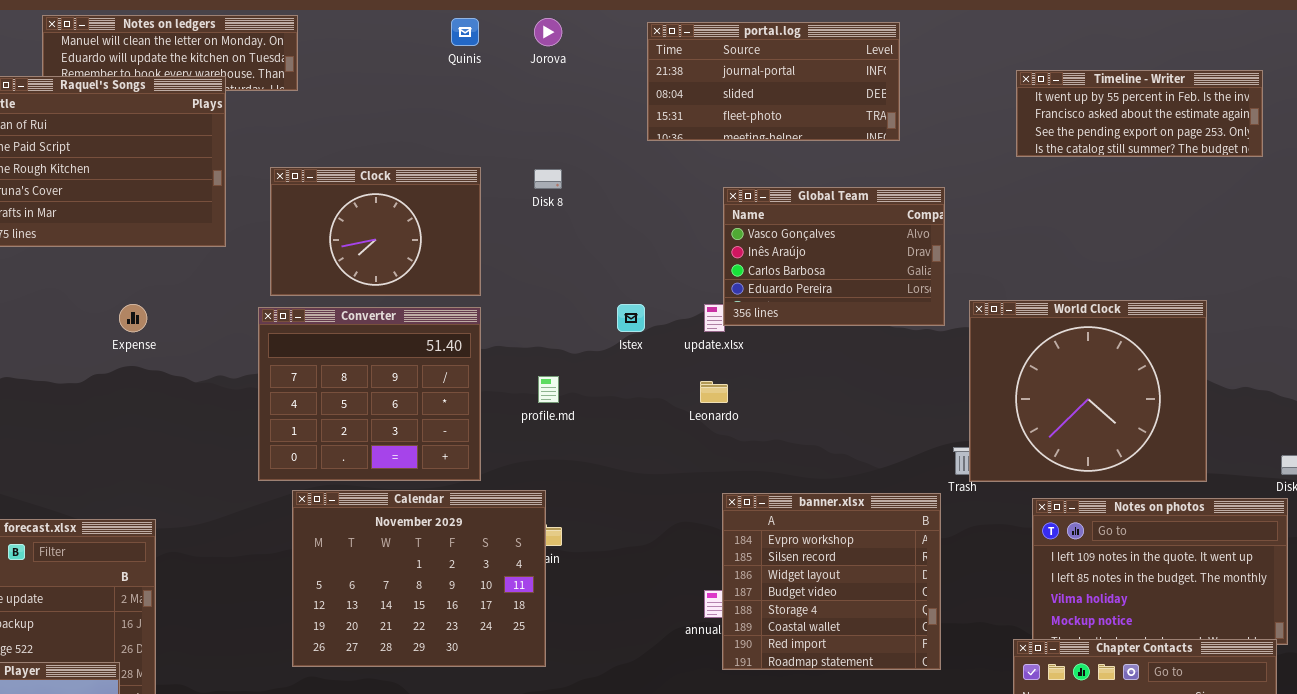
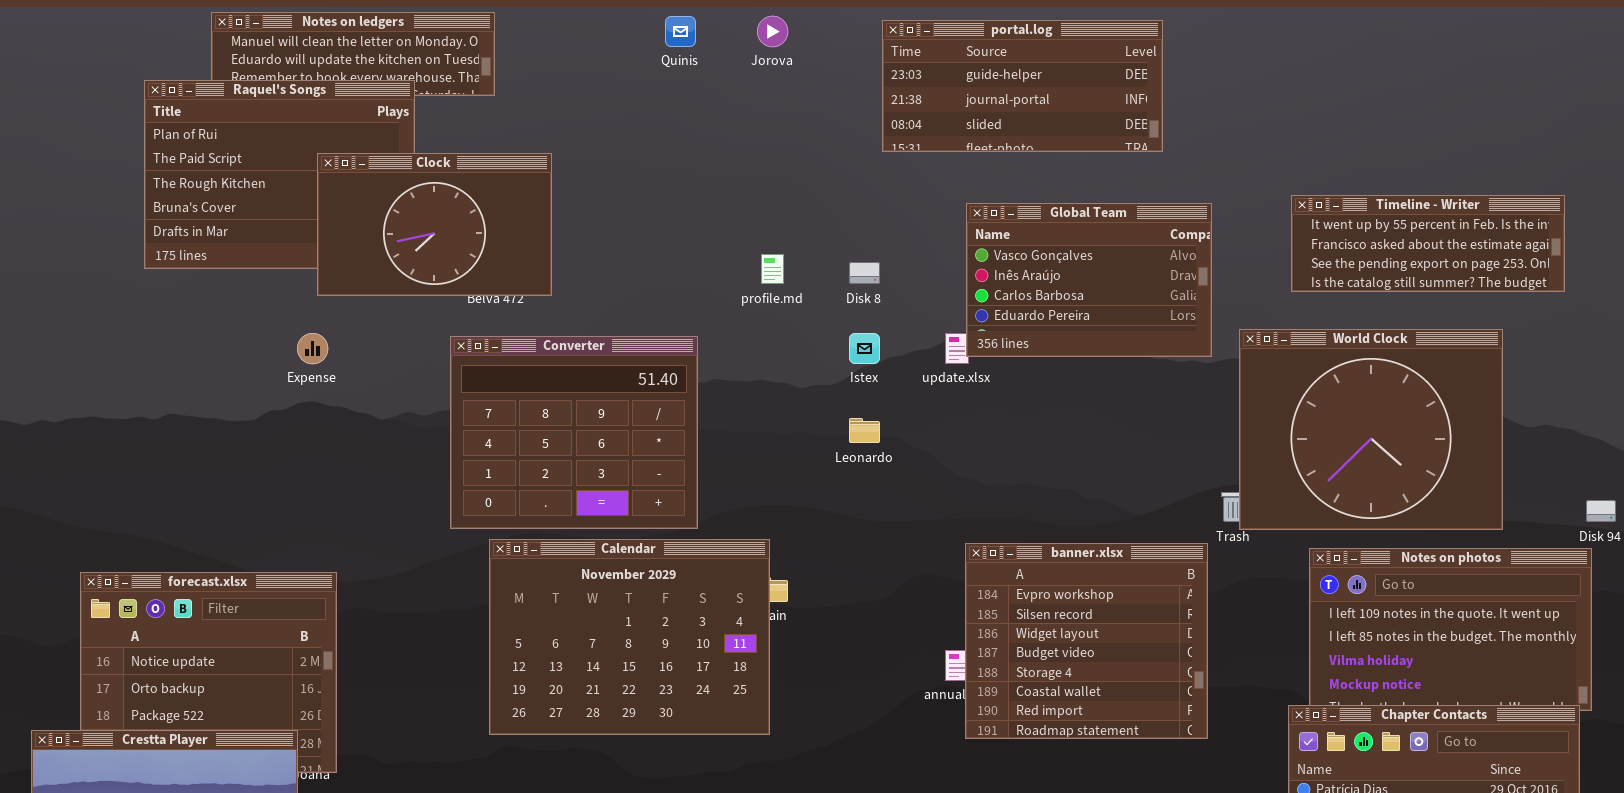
portal.log: [647,22,900,141] -> [882,20,1163,152], scrolled up 1 row
Timeline - Writer: [1016,70,1263,157] -> [1291,195,1565,292], moved
Clock: [270,167,481,296] -> [317,153,552,296], moved
Disk 8: [534,169,562,189] -> [849,262,880,284], moved
profile.md: [538,376,559,403] -> [761,254,784,284], moved
Leonardo: [700,381,728,403] -> [849,418,880,443], moved

